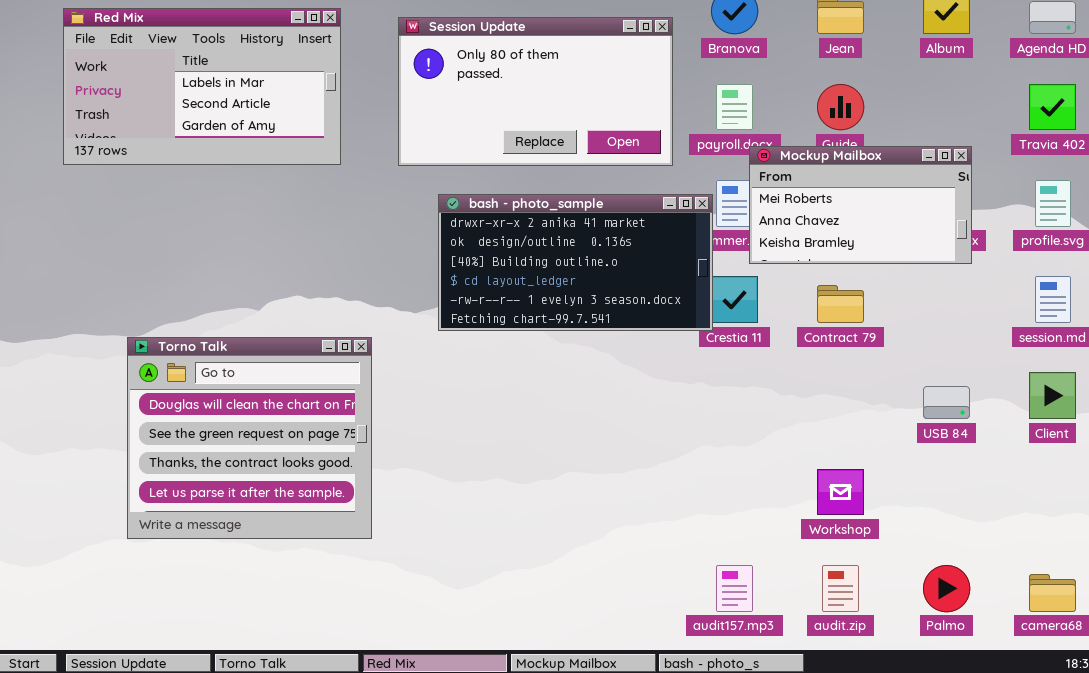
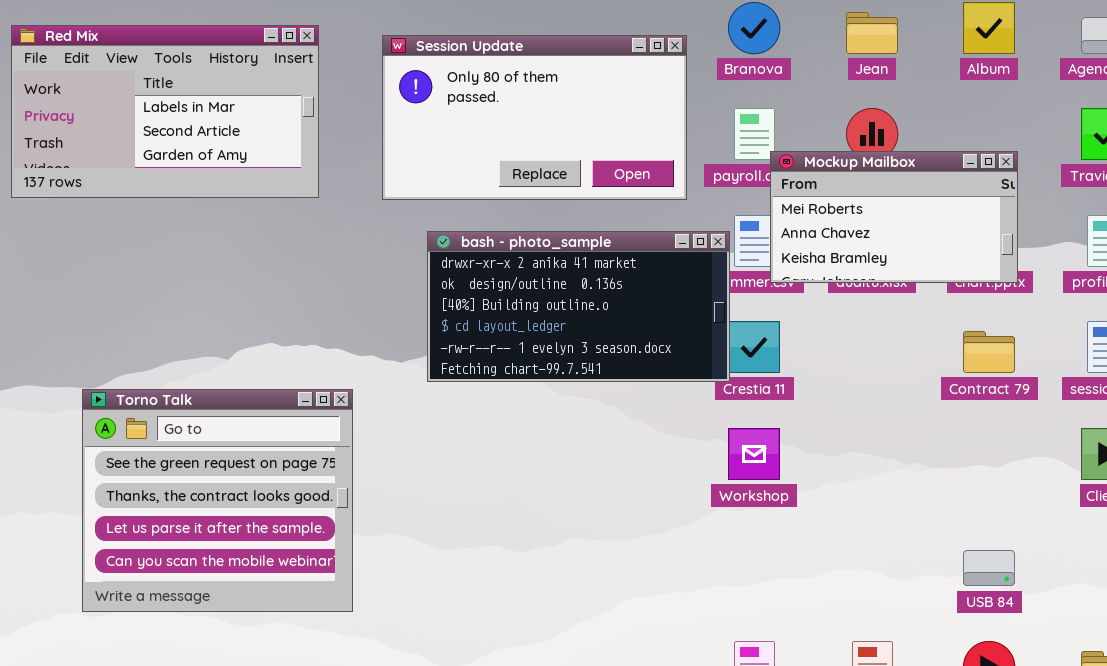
Mockup Mailbox: [749,146,972,264] -> [770,151,1018,283], moved
Contract 79: [817,285,864,323] -> [963,331,1015,373], moved
Torno Talk: [127,337,372,539] -> [82,389,353,612], scrolled down 1 row
USB 84: [923,386,970,419] -> [963,550,1015,586], moved
Workshop: [817,469,864,515] -> [728,428,780,480], moved

